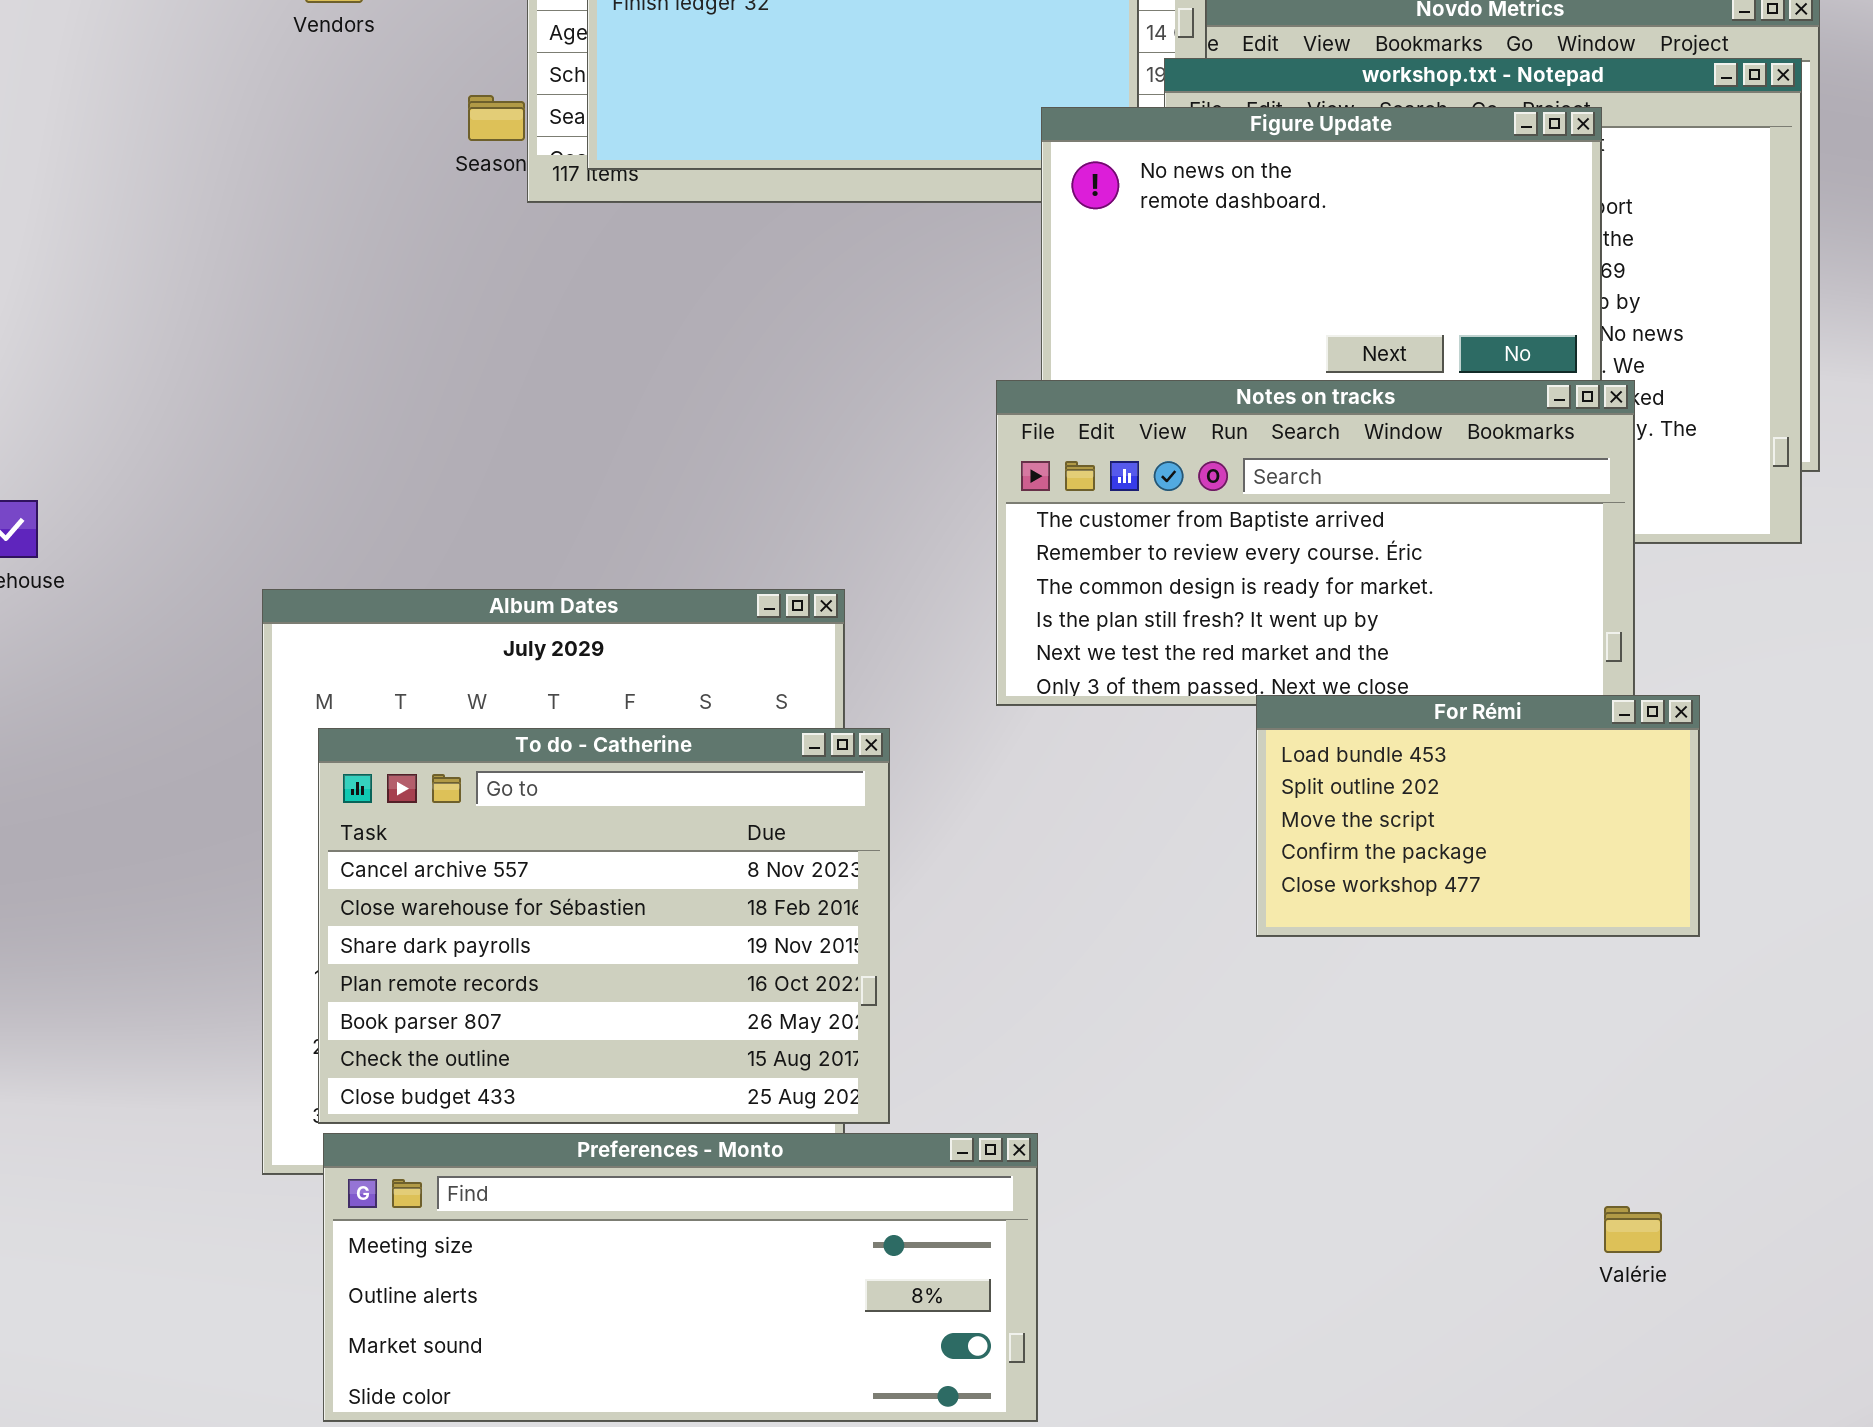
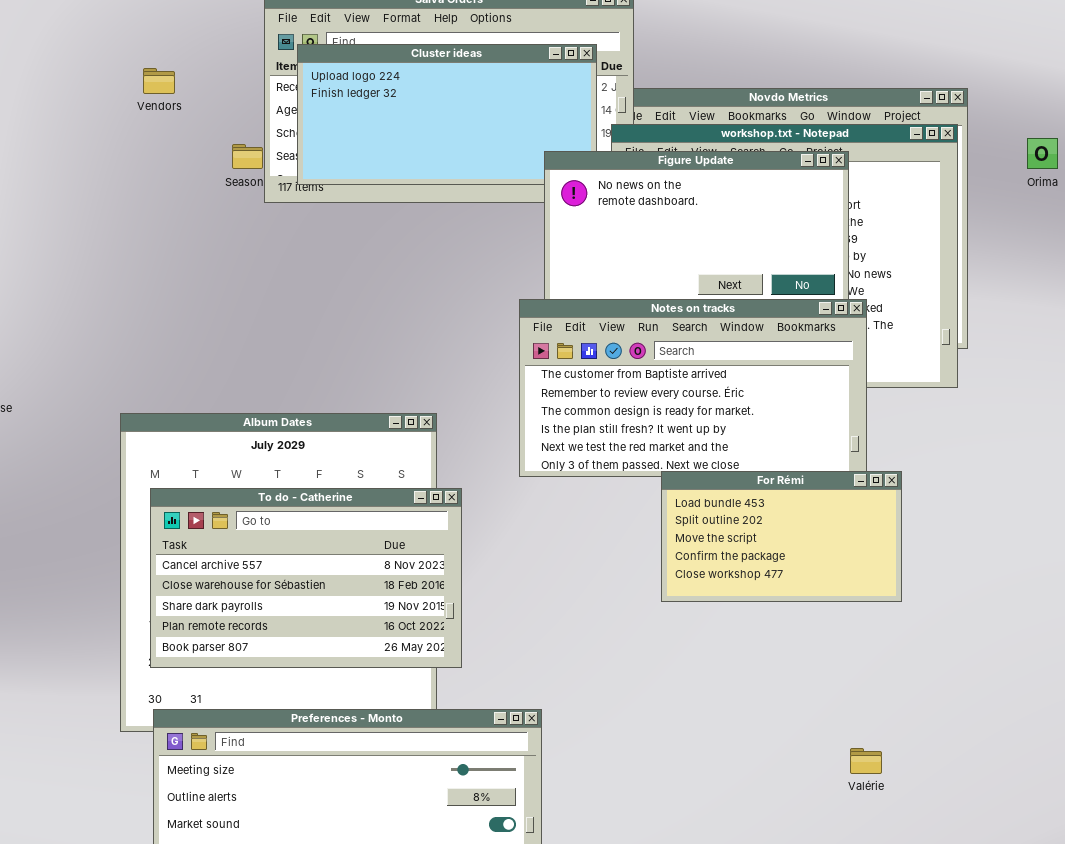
To do - Catherine: [318,728,890,1124] -> [150,488,462,668], resized

